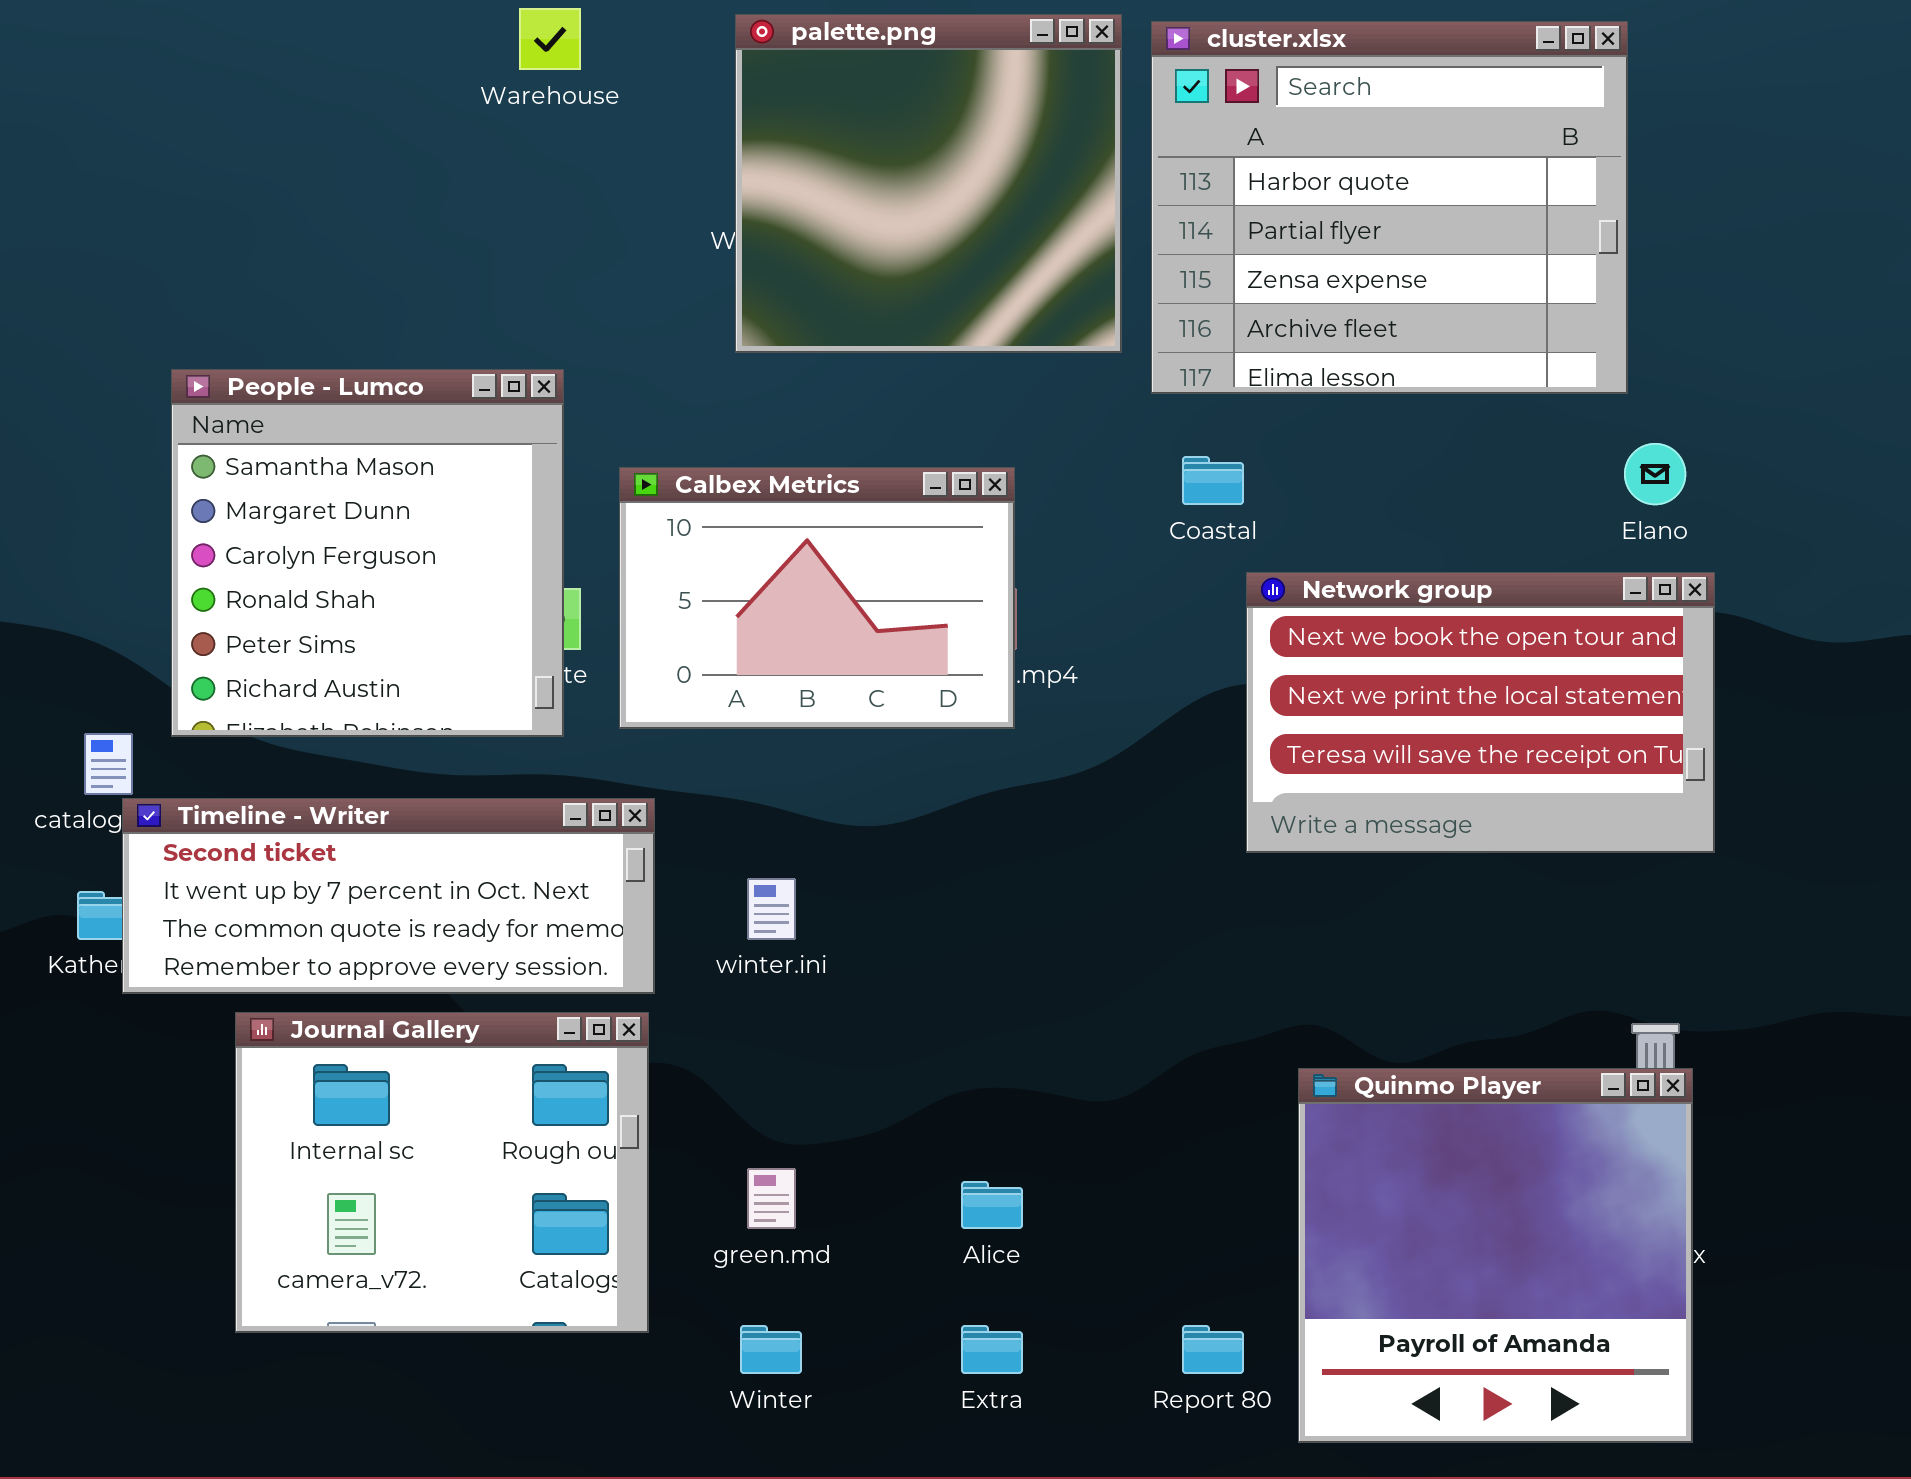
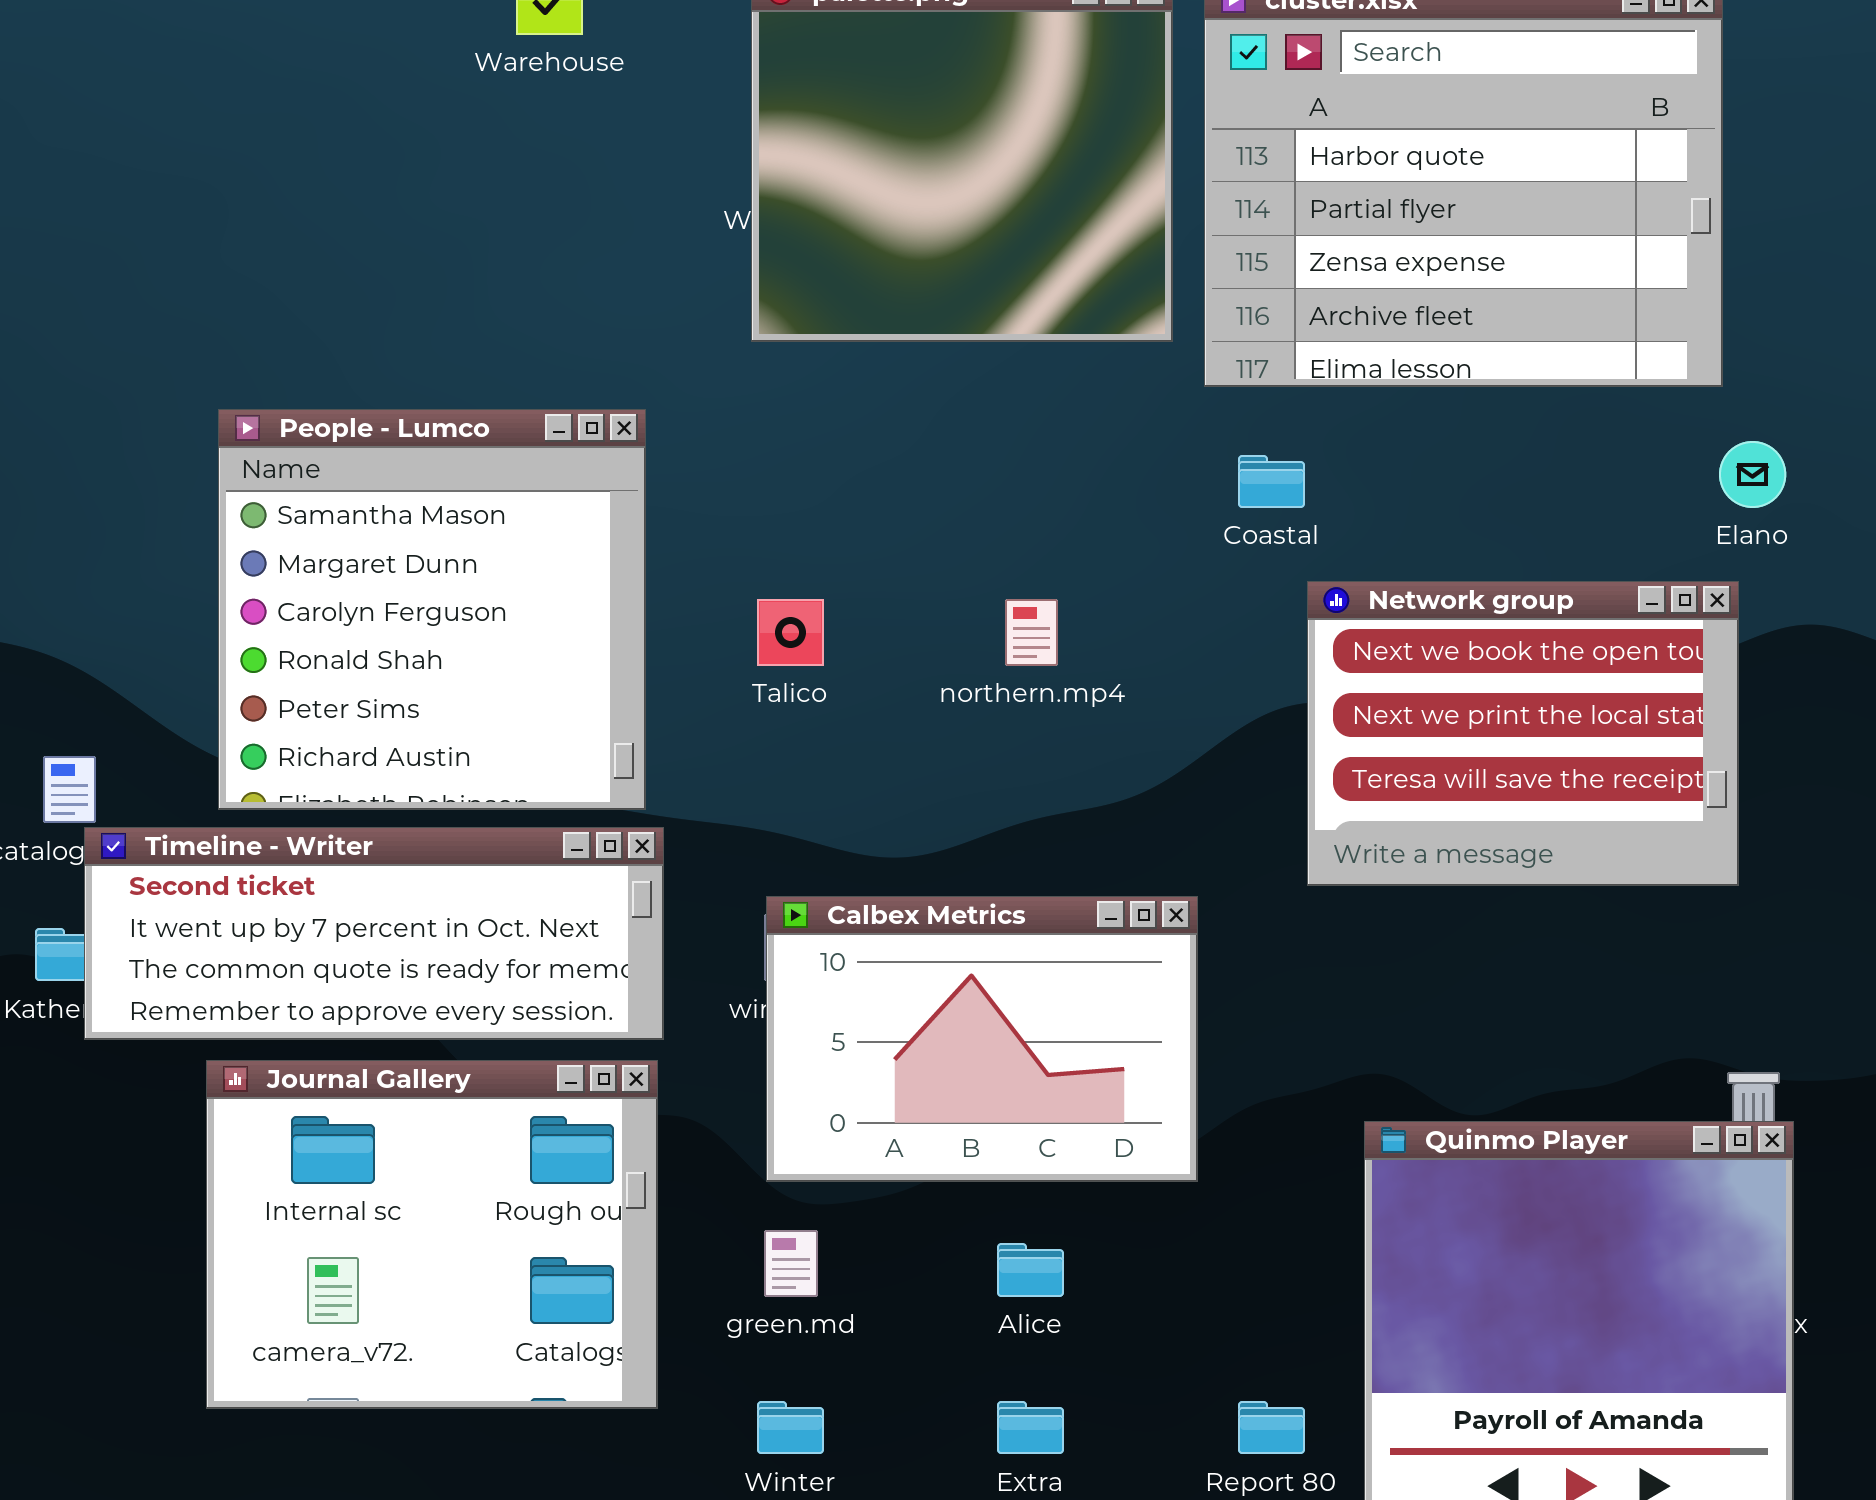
People - Lumco: [171,369,564,737] -> [218,409,646,810], moved
Calbex Metrics: [619,467,1015,729] -> [766,896,1198,1182], moved
Network group: [1246,572,1715,853] -> [1307,581,1739,886], resized

